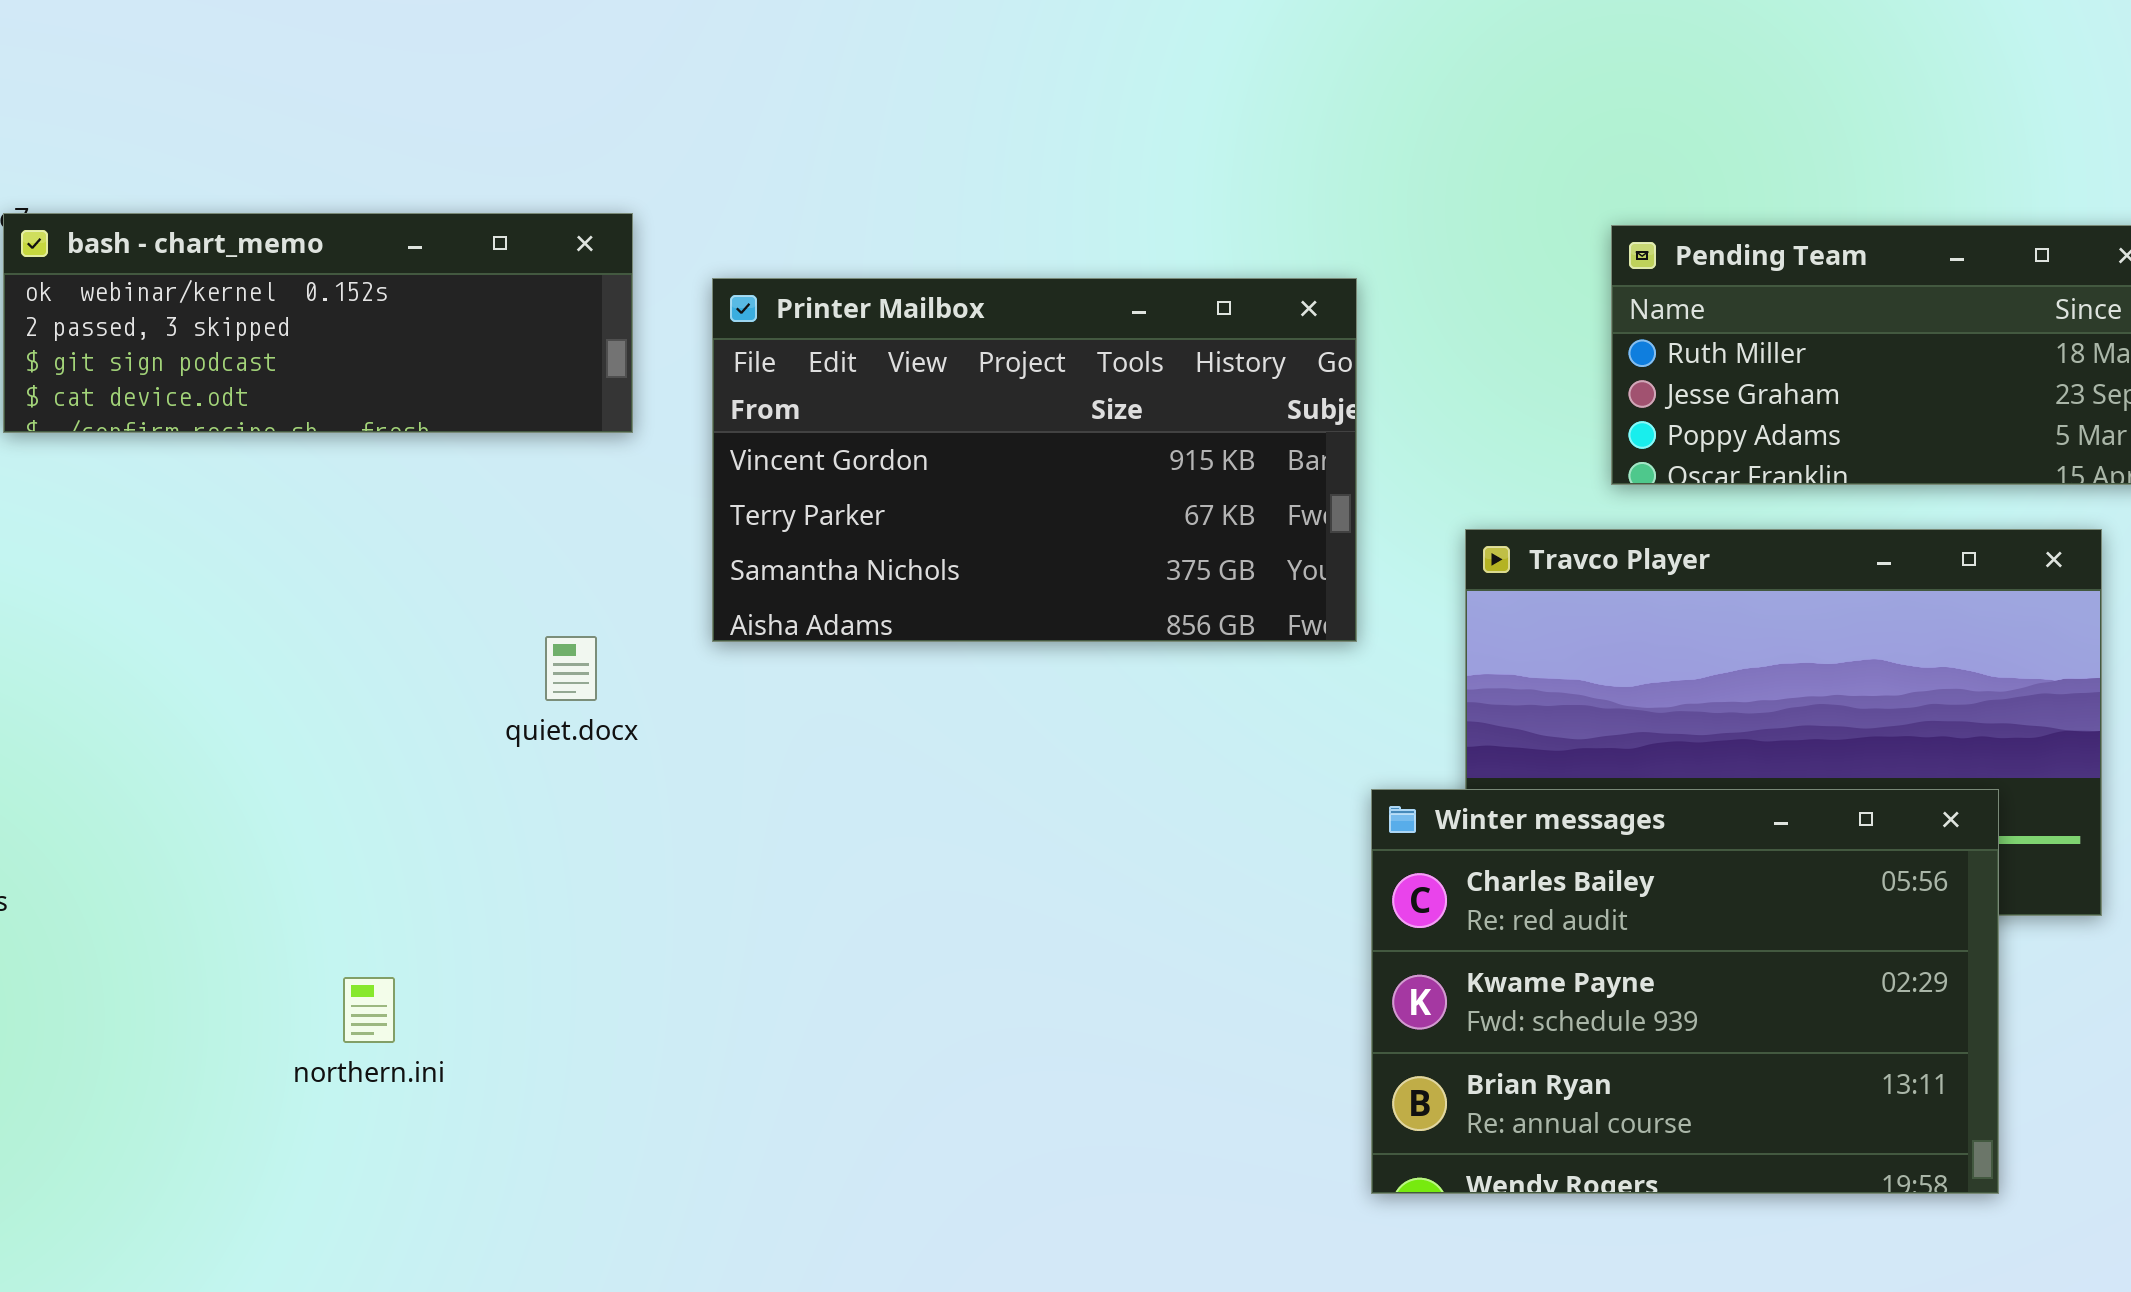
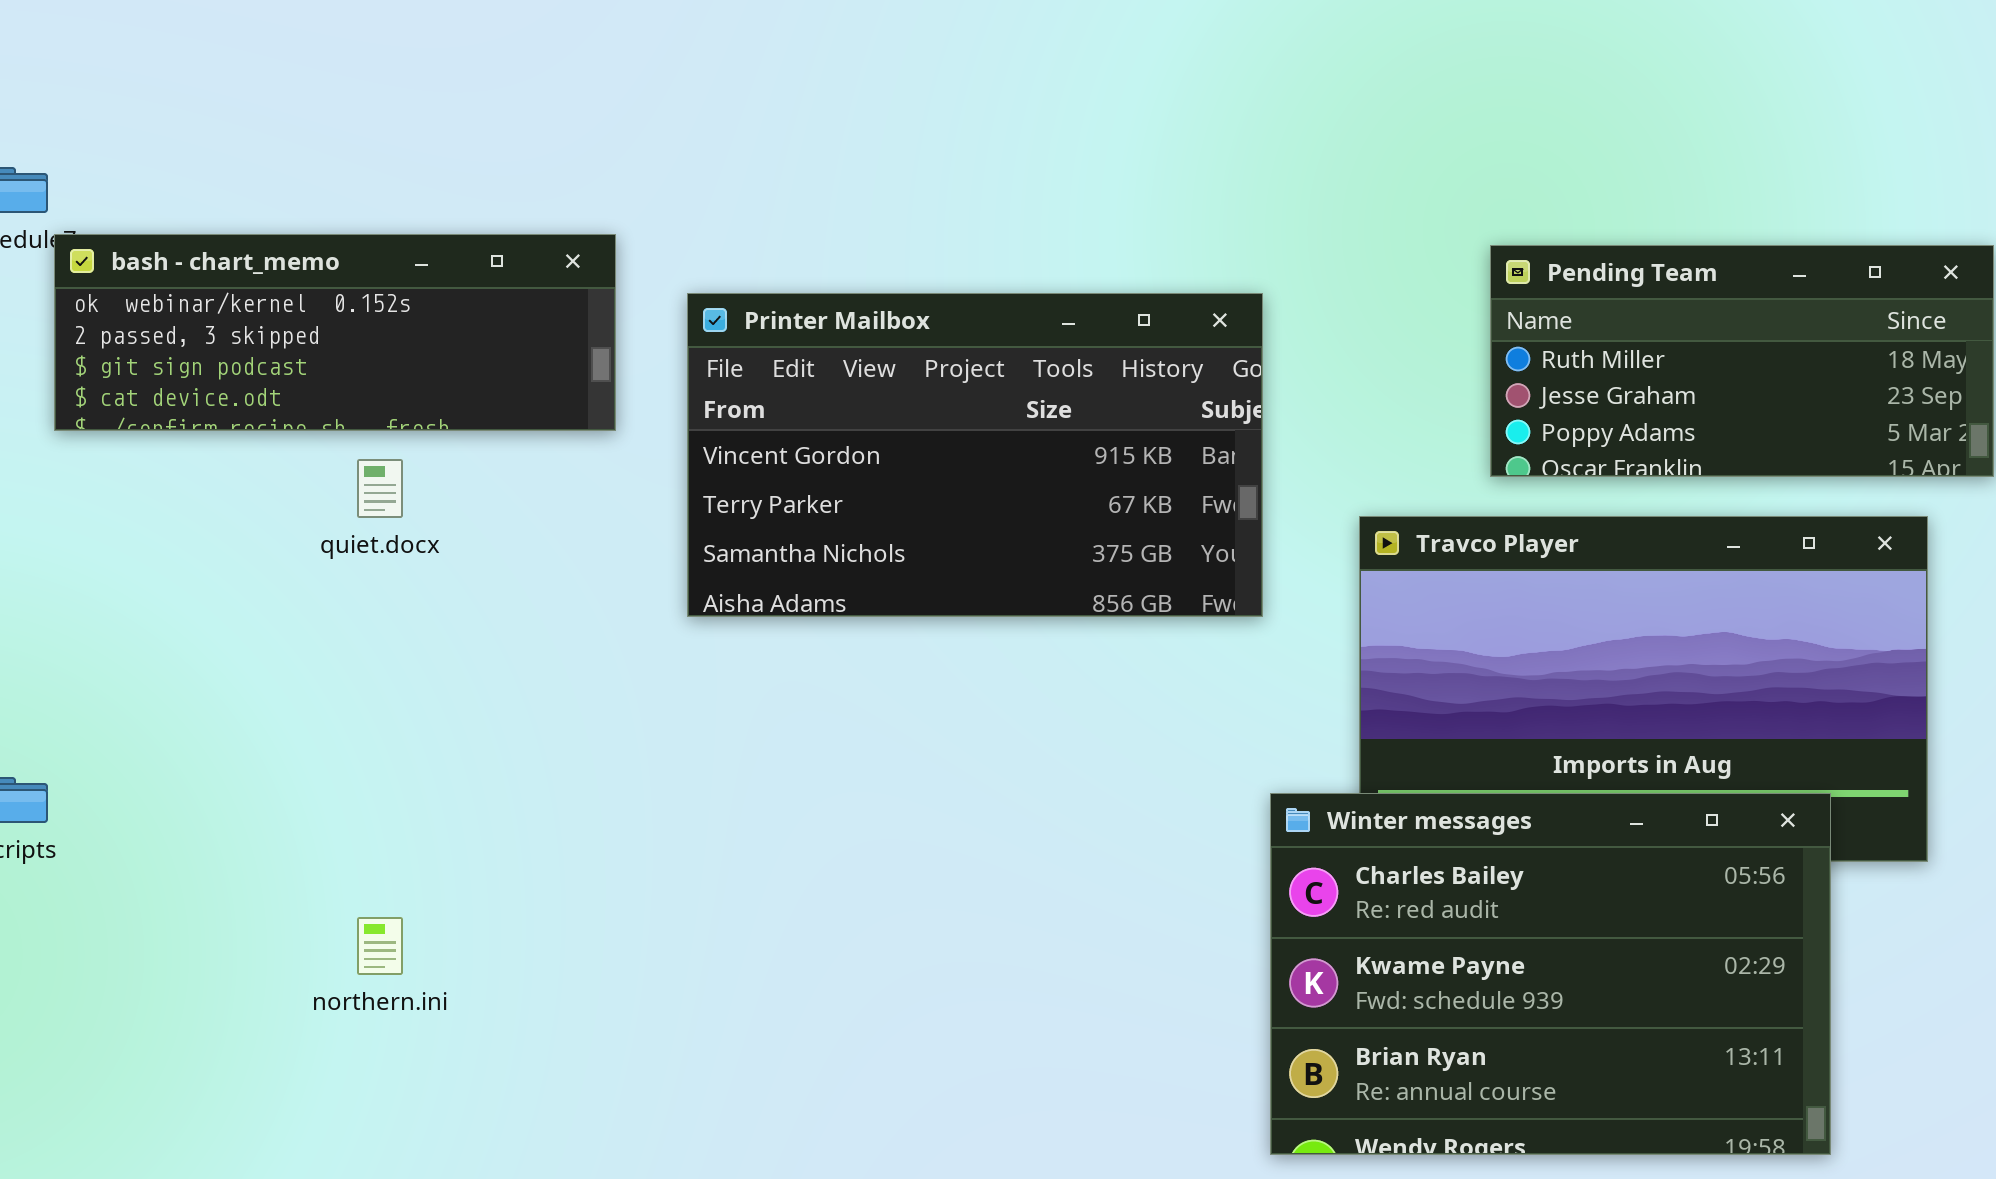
quiet.docx: [545,636,597,701] -> [357,459,403,518], moved
Winter messages: [1371,789,1999,1194] -> [1270,793,1831,1155], moved

